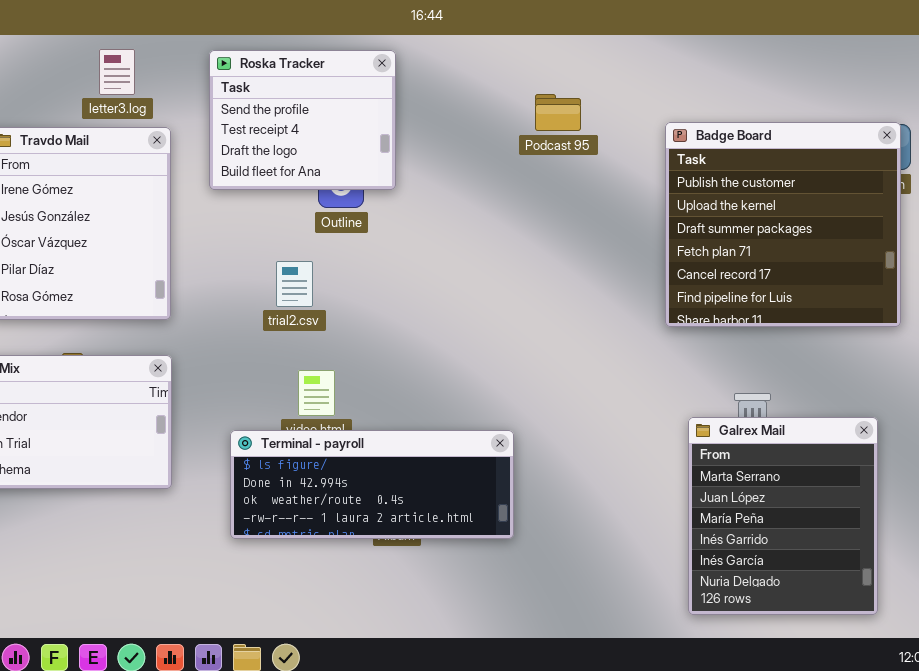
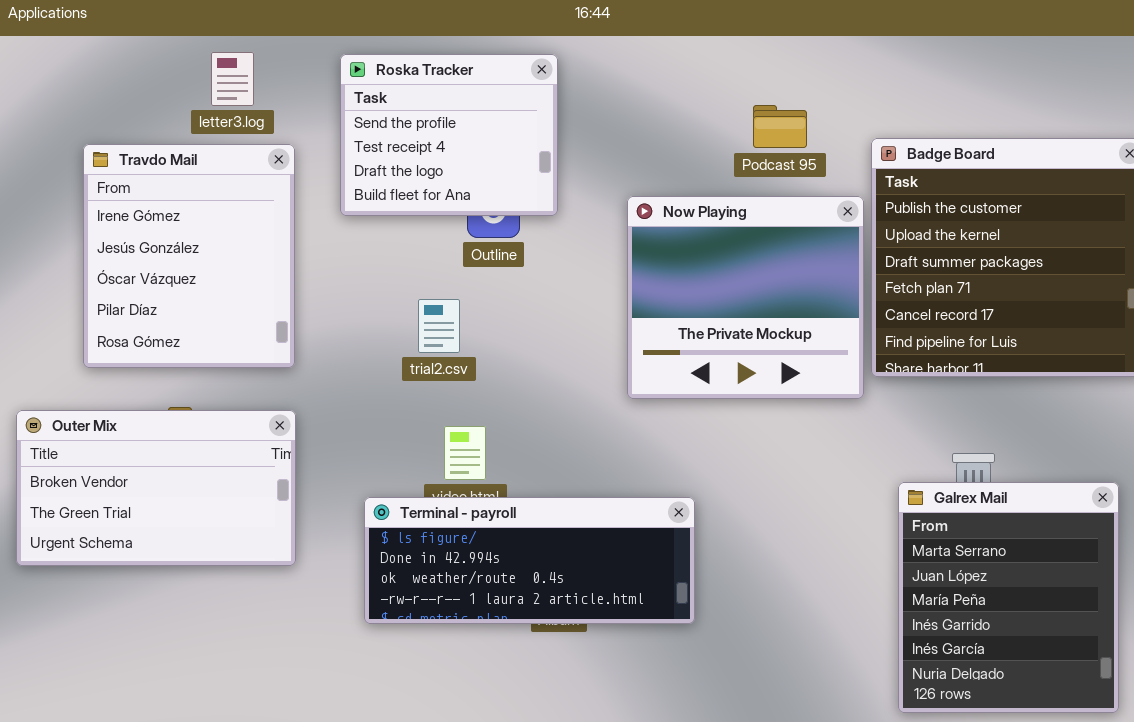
Podcast 95: [535,94,581,131] -> [753,105,807,148], moved
Now Playing: none -> [627,196,864,399], opened

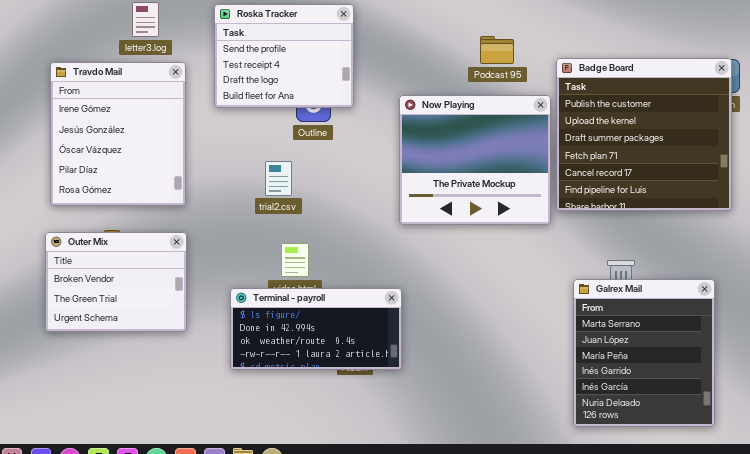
Outer Mix: [16,410,296,566] -> [45,232,187,332], resized
Terminal - payroll: [364,497,695,624] -> [230,288,402,370], resized

